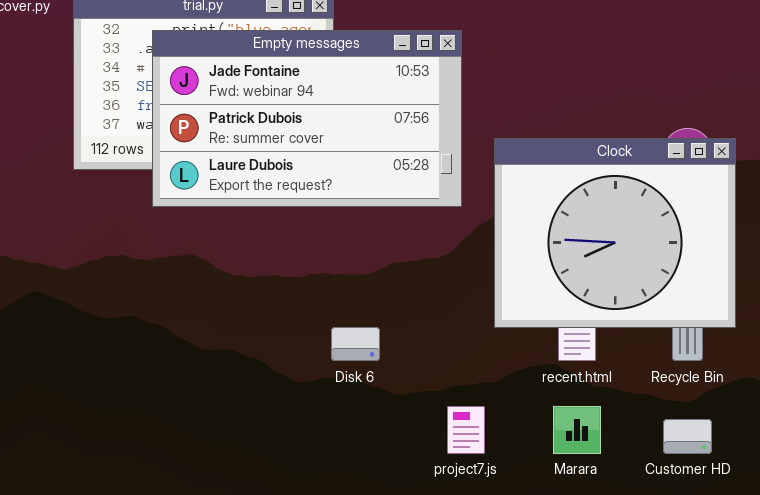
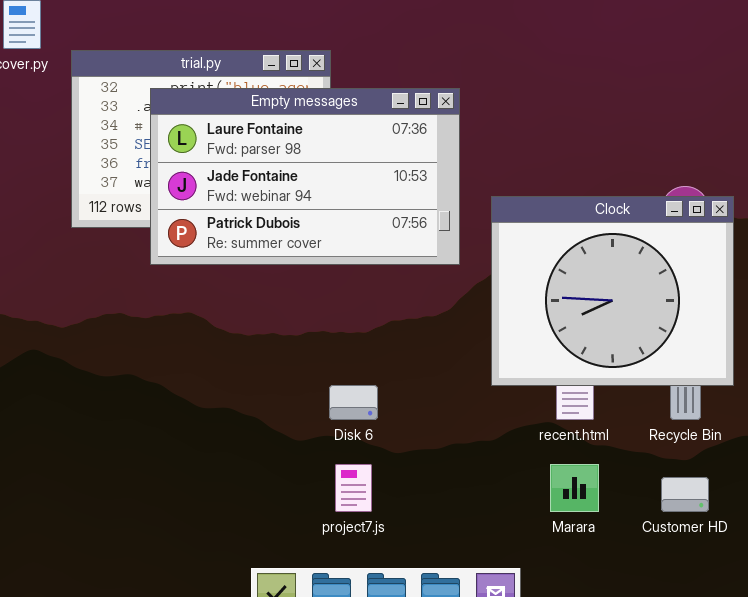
Empty messages: [152,30,462,207] -> [150,88,460,265], scrolled up 1 row
project7.js: [447,406,485,454] -> [335,464,372,512], moved

